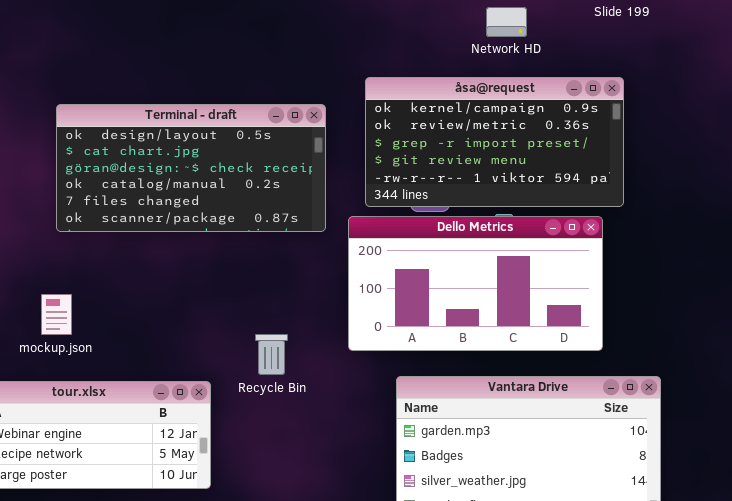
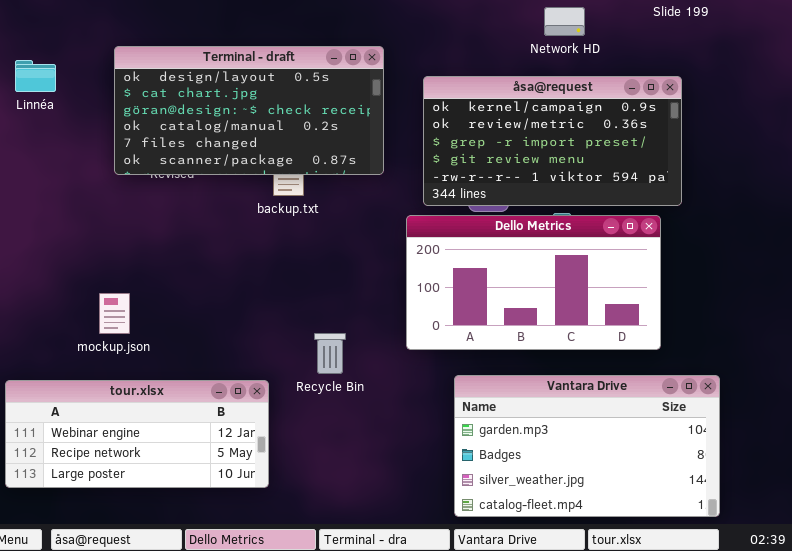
Terminal - draft: [56,104,326,232] -> [114,46,384,175], moved

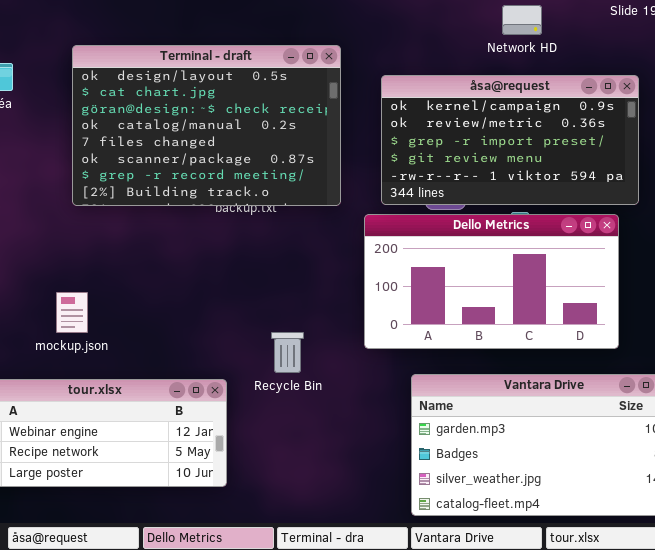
Terminal - draft: [114,46,384,175] -> [72,45,341,206], resized

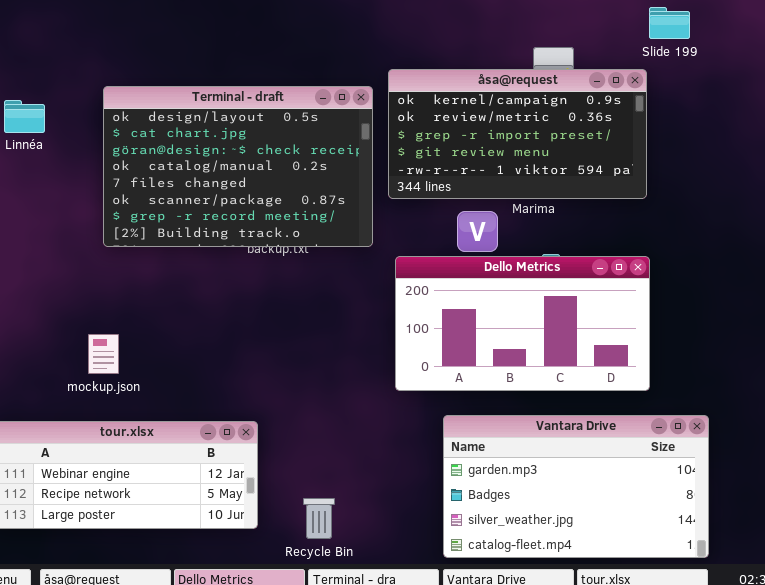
åsa@request: [381,75,639,205] -> [388,69,647,199], moved
Recycle Bin: [271,332,304,373] -> [303,498,335,539], moved

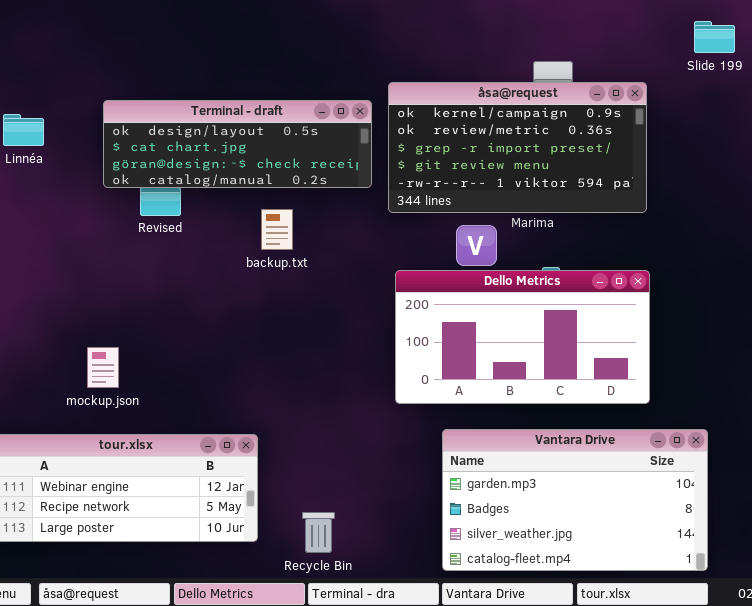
Slide 199: [649,7,690,39] -> [694,21,735,53], moved
Terminal - draft: [103,86,373,247] -> [103,100,372,188], resized

